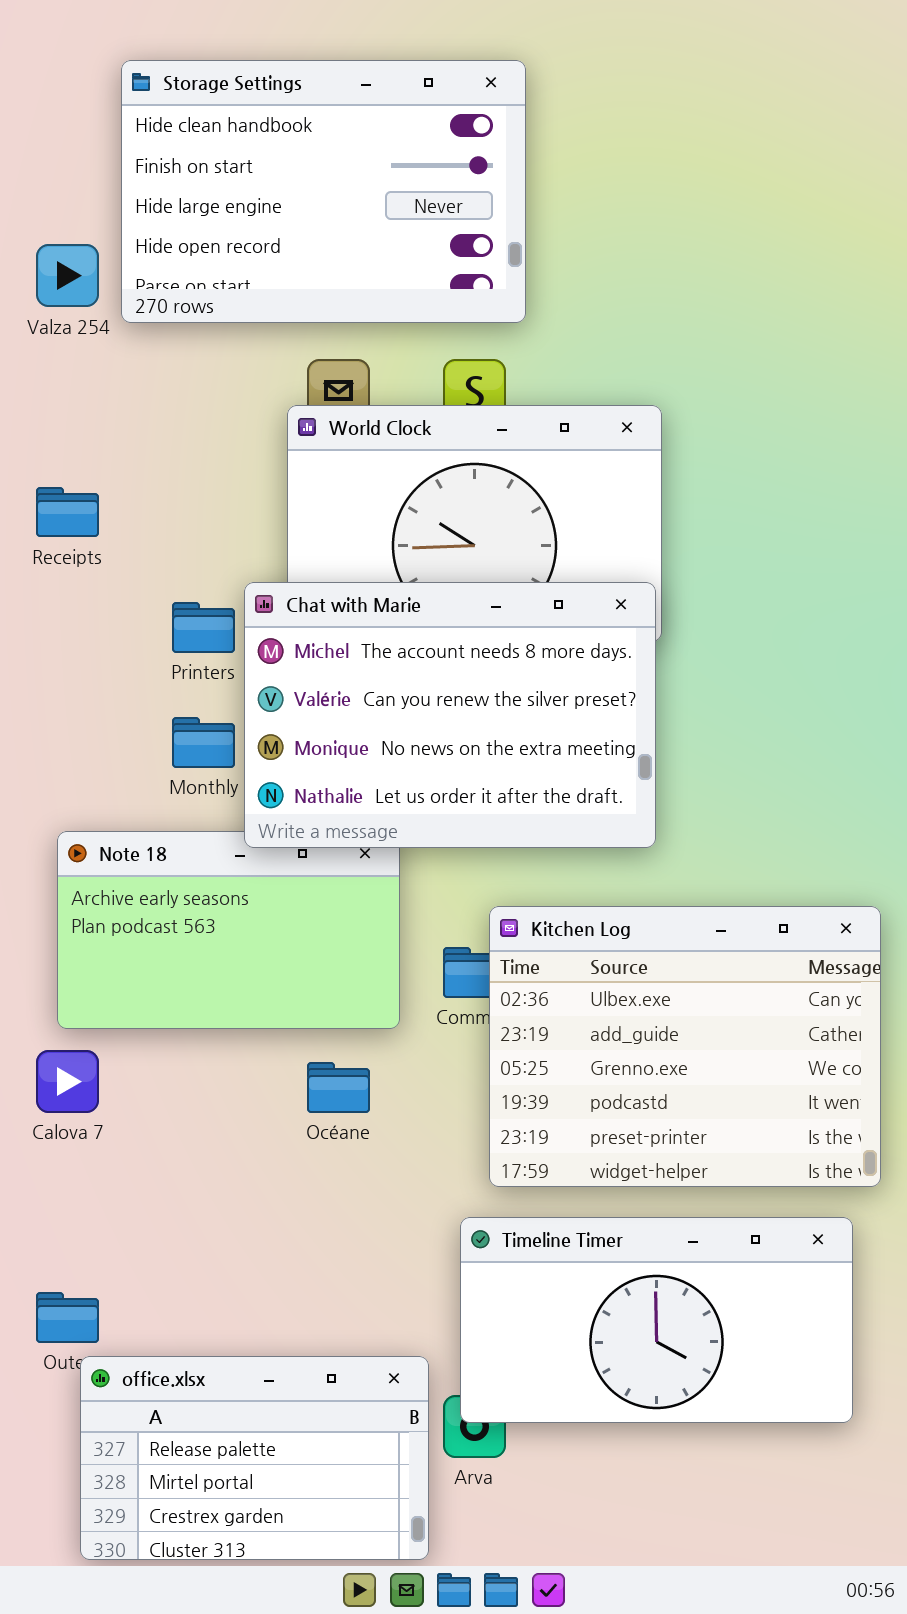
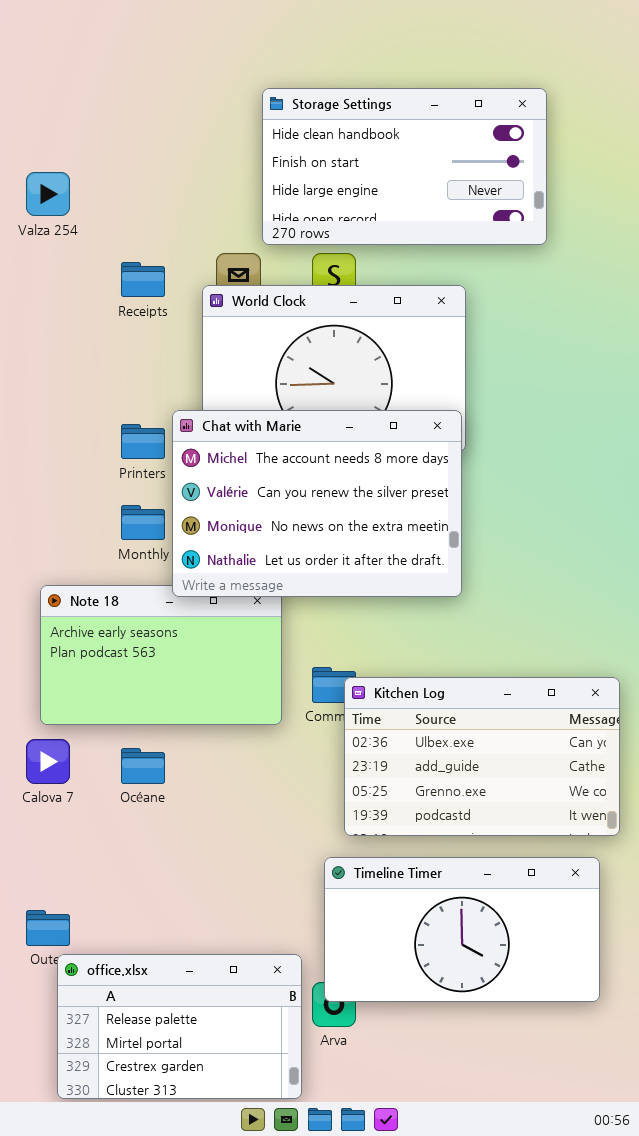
Storage Settings: [121,60,526,323] -> [262,88,547,245], moved, resized
Receipts: [36,487,99,537] -> [121,262,165,297], moved
Kitchen Log: [489,906,881,1187] -> [344,677,620,836], resized
Océane: [307,1062,370,1113] -> [121,748,165,784], moved

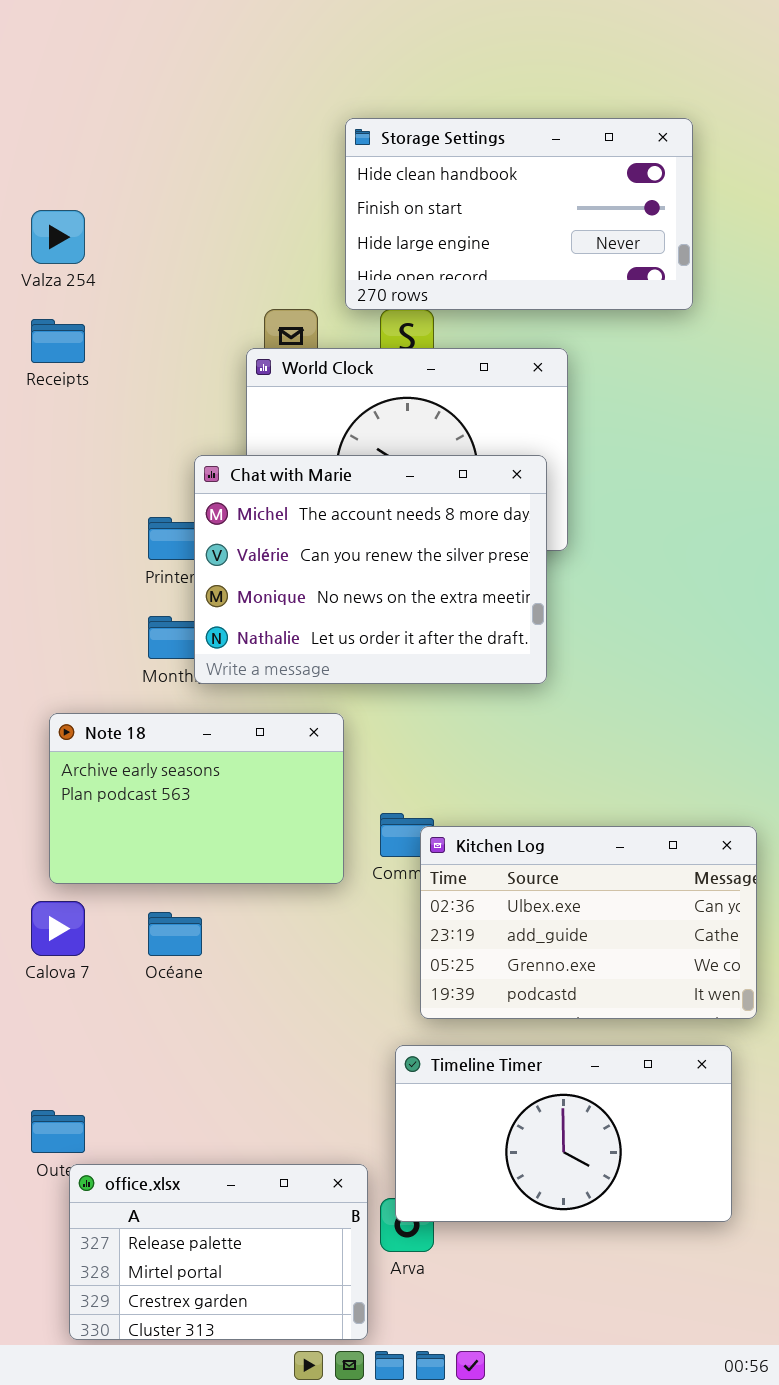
Storage Settings: [262,88,547,245] -> [345,118,693,310], moved
Receipts: [121,262,165,297] -> [31,319,85,363], moved
Chat with Marie: [172,410,462,597] -> [194,455,547,684], moved

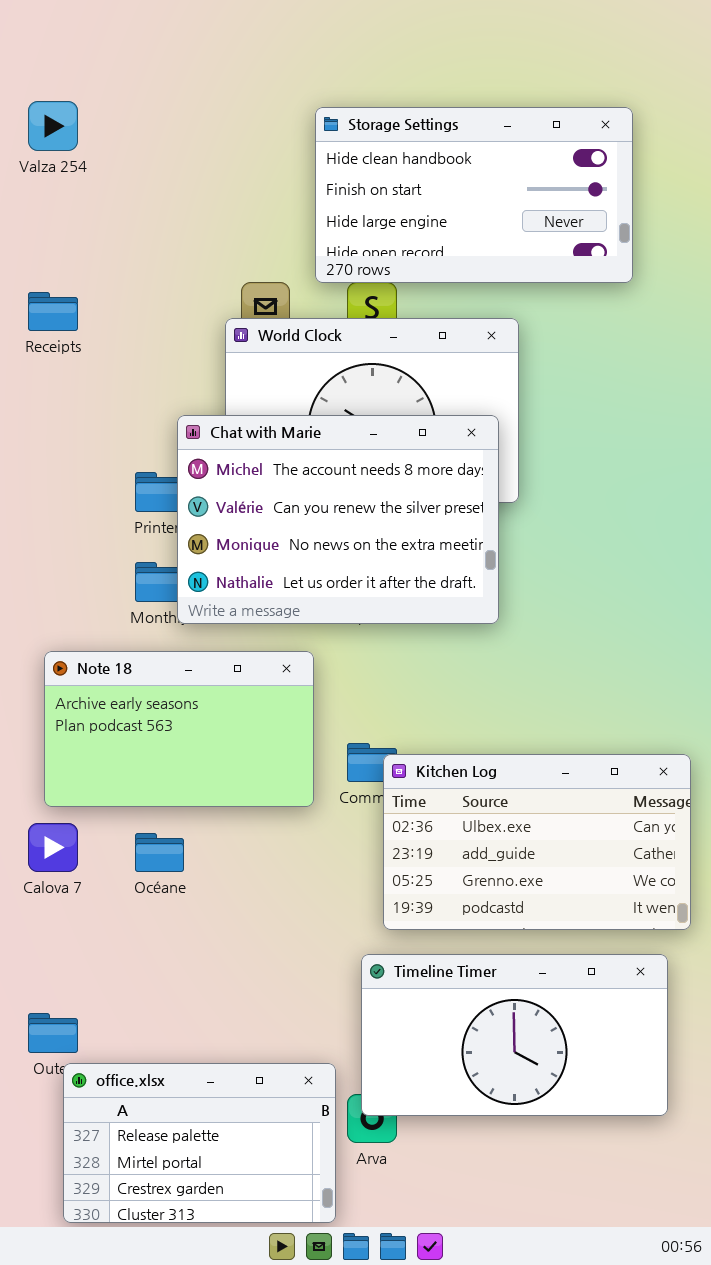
Valza 254: [31,210,85,264] -> [28,101,78,151], moved

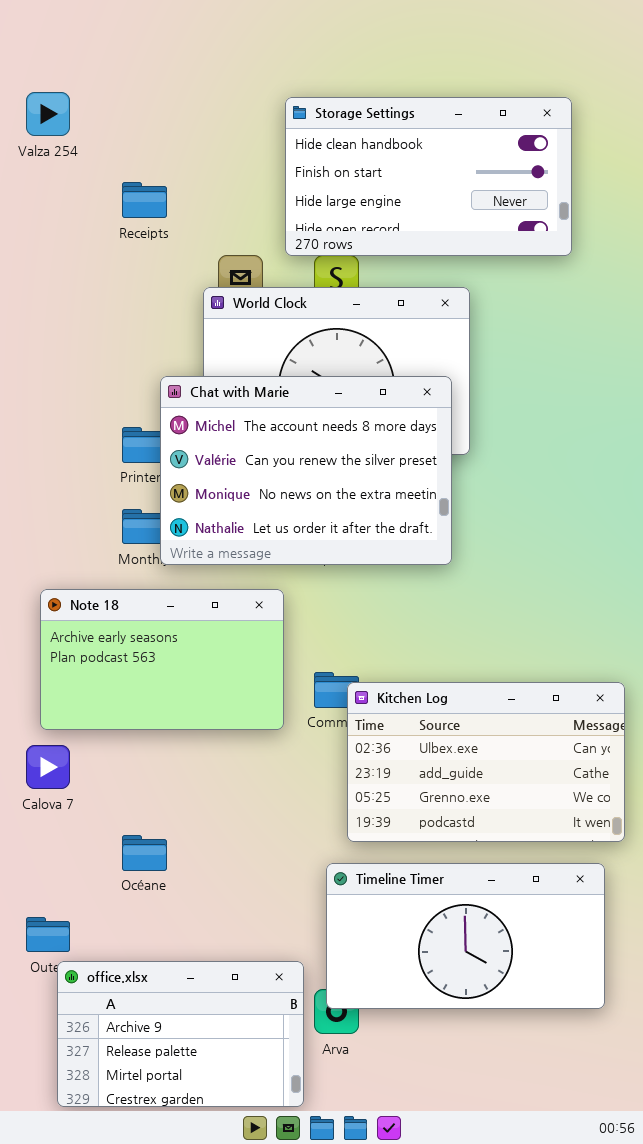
Receipts: [28,292,78,331] -> [122,182,167,218], moved
Océane: [135,833,184,872] -> [122,835,167,871], moved
office.xlsx: [63,1063,336,1223] -> [57,961,304,1107], scrolled up 1 row

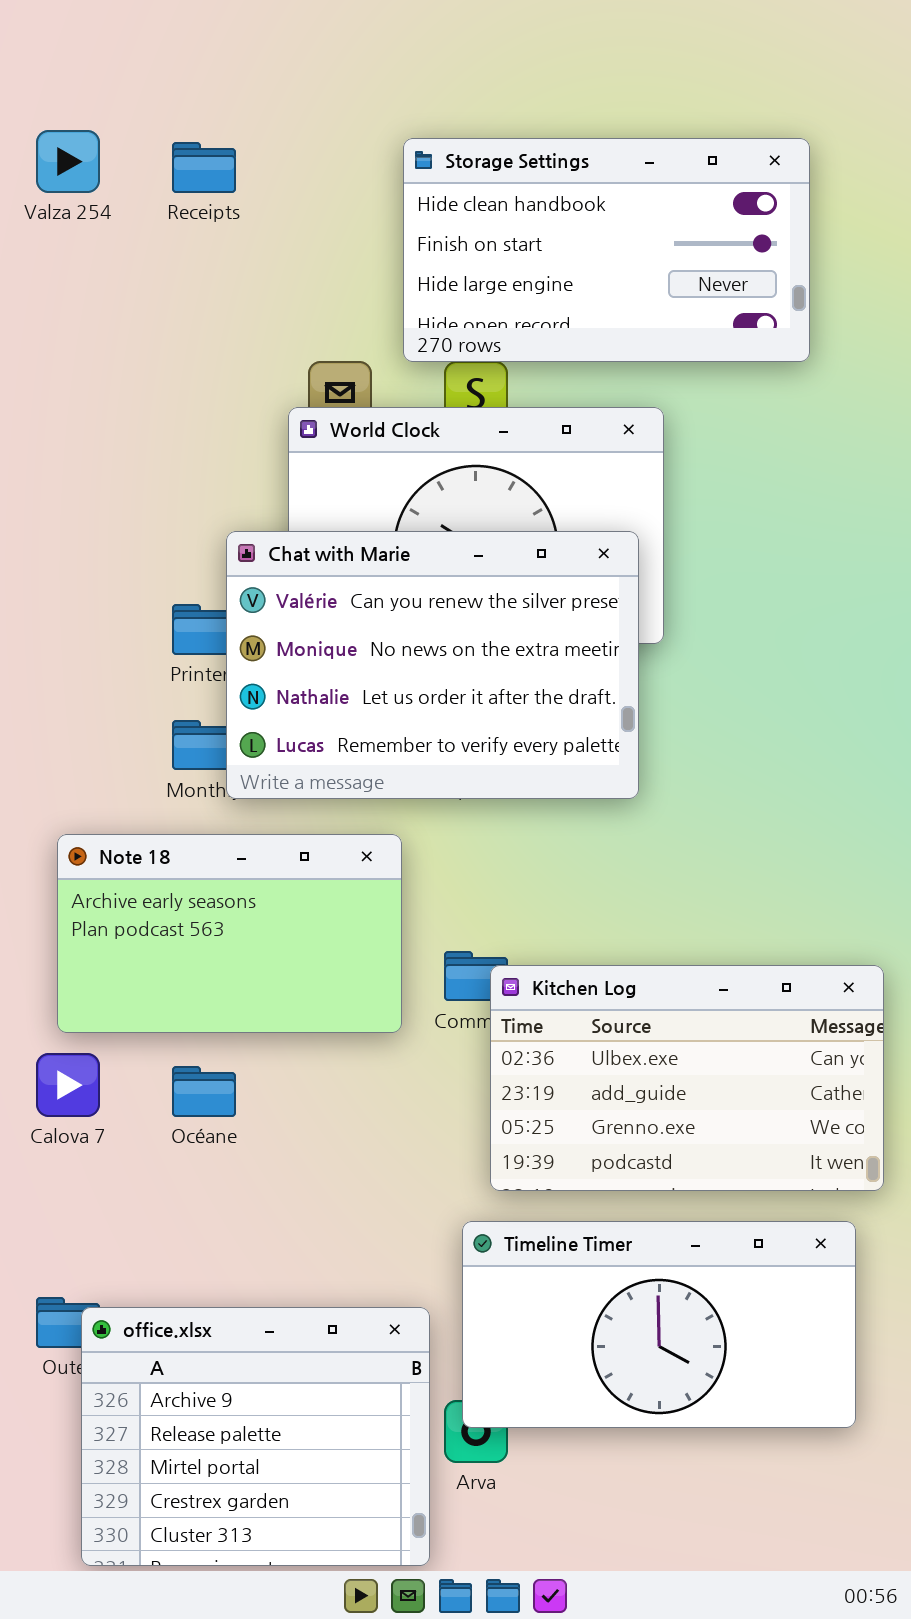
Receipts: [122,182,167,218] -> [172,142,236,193], moved
Chat with Marie: [160,376,452,565] -> [226,531,639,799], scrolled down 1 row
Océane: [122,835,167,871] -> [172,1066,236,1117], moved
office.xlsx: [57,961,304,1107] -> [81,1307,430,1566], resized

